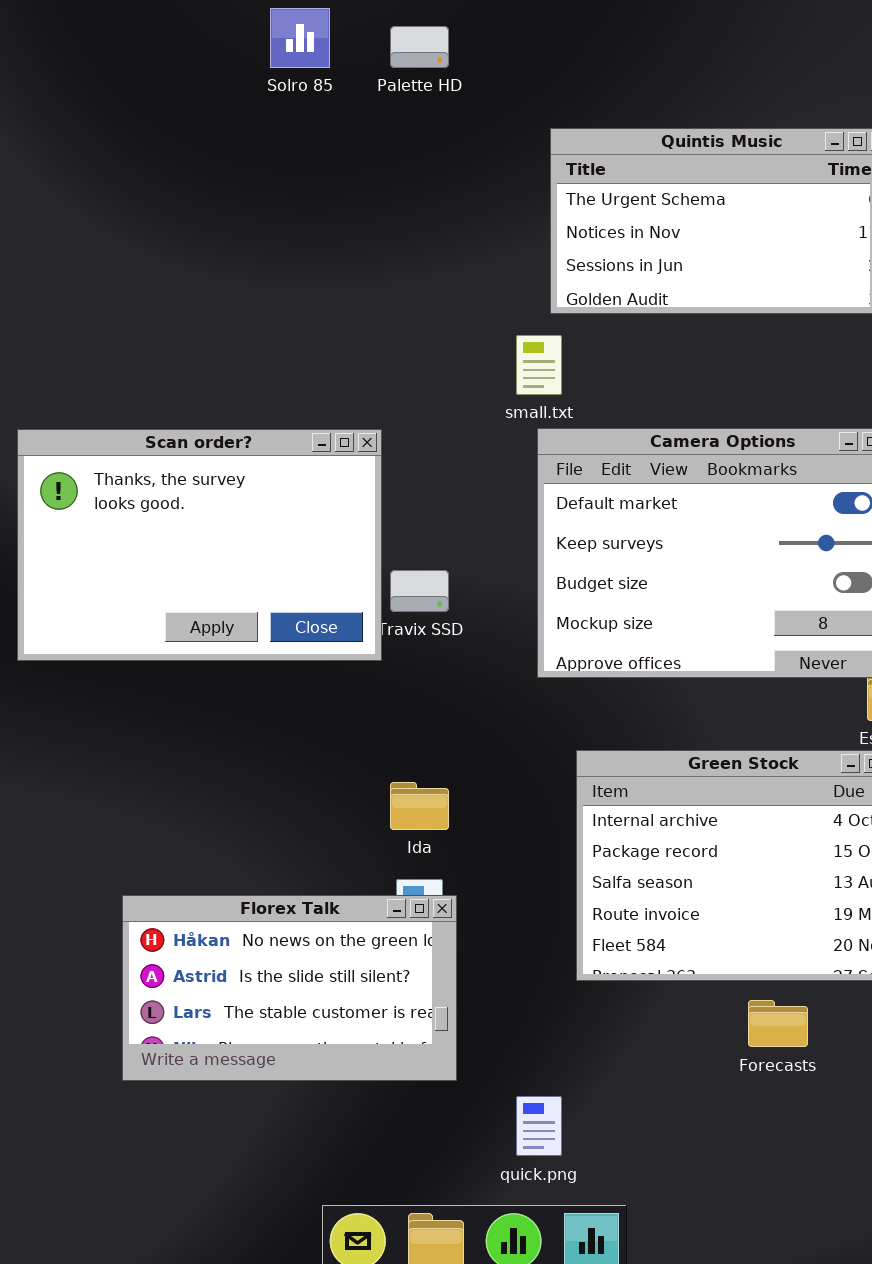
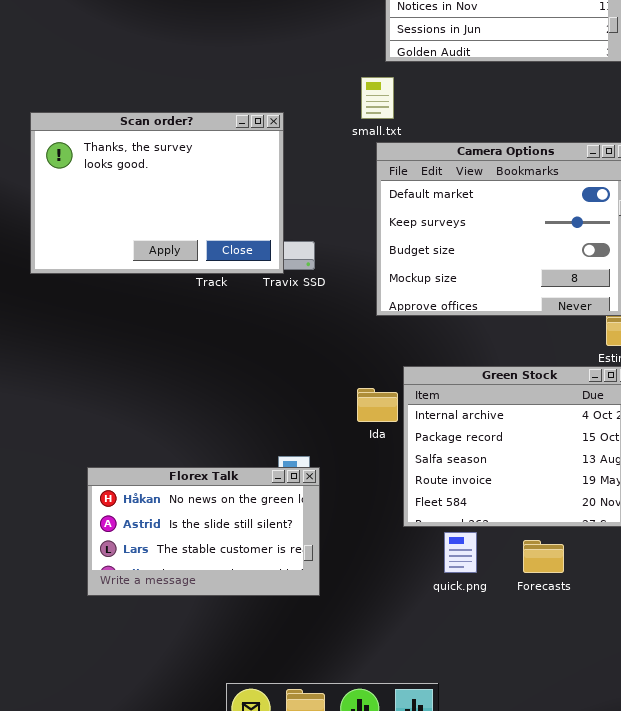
Scan order?: [17,429,382,661] -> [30,112,284,274], moved
Ida: [390,782,449,830] -> [357,388,398,422], moved
quick.png: [516,1096,562,1156] -> [444,532,477,573], moved

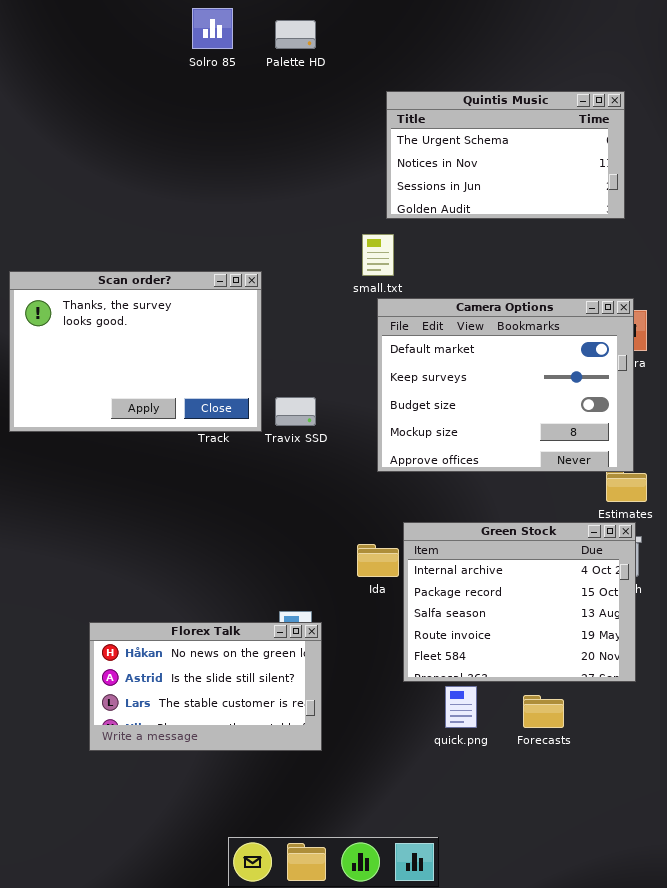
Scan order?: [30,112,284,274] -> [9,271,262,432], moved

